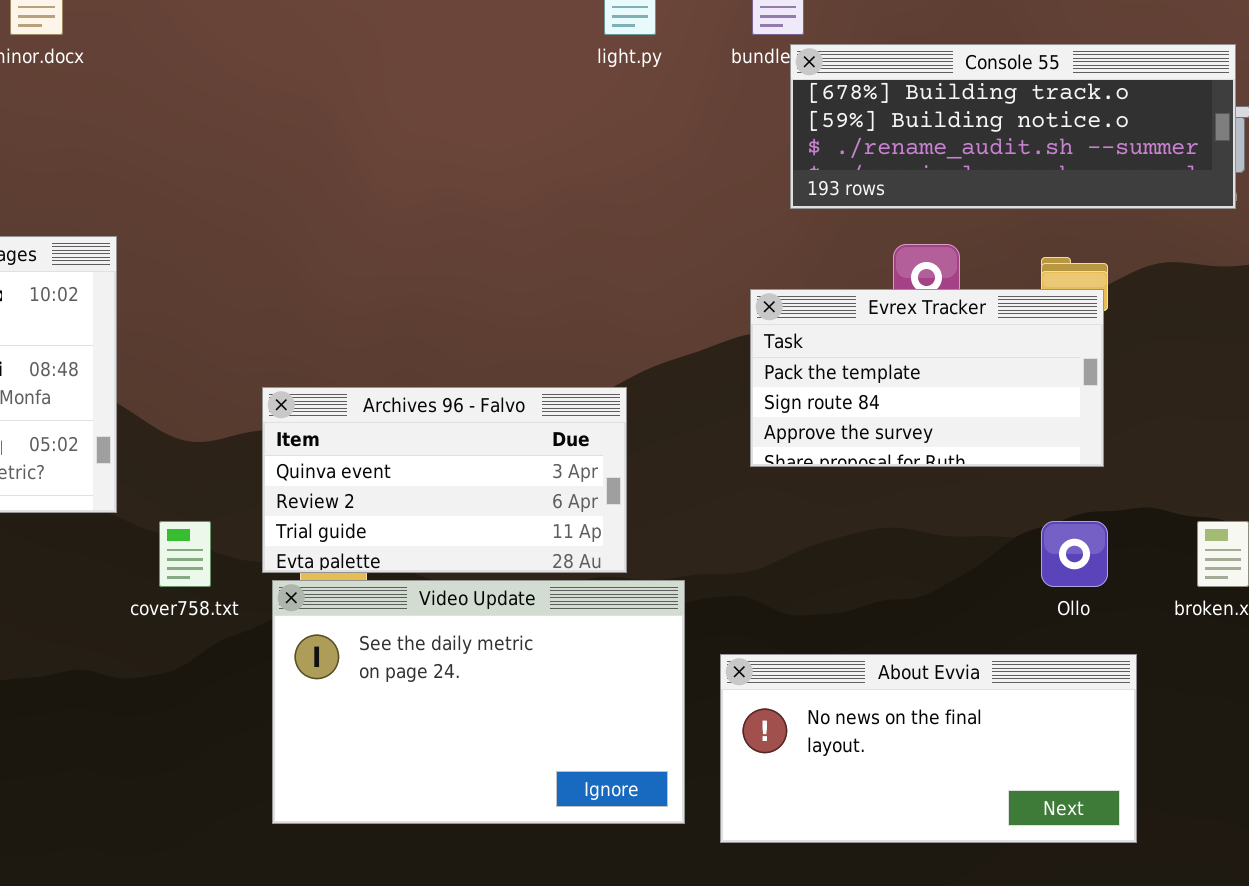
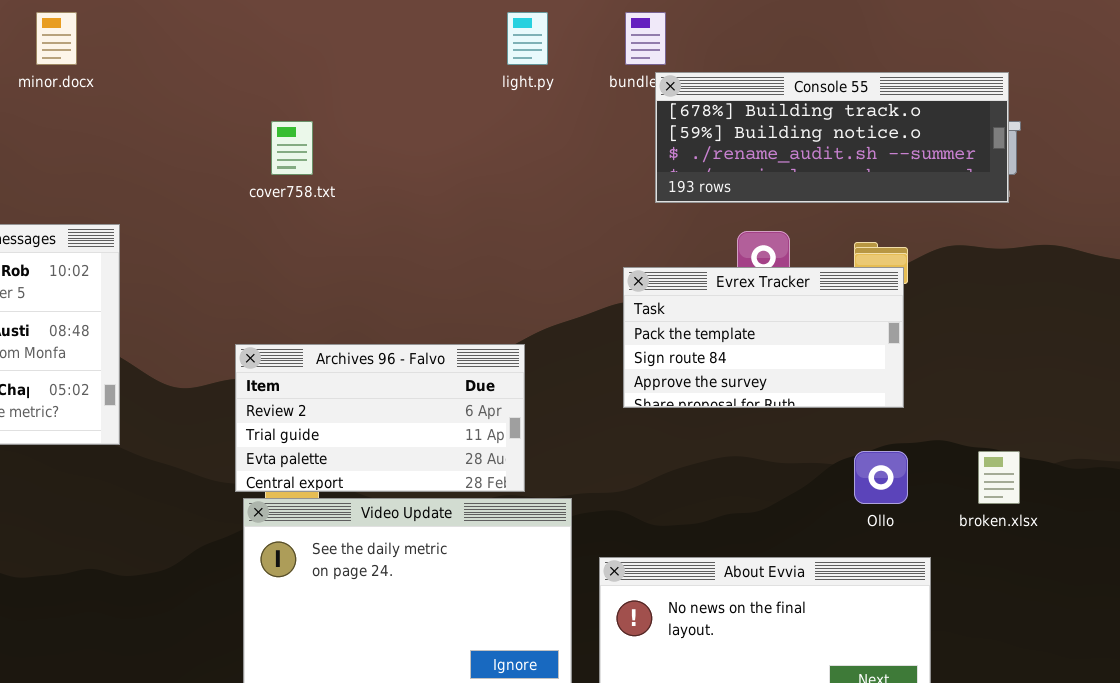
Archives 96 - Falvo: [262,387,627,573] -> [235,344,525,492], scrolled down 1 row
cover758.txt: [159,521,211,587] -> [271,121,313,175], moved

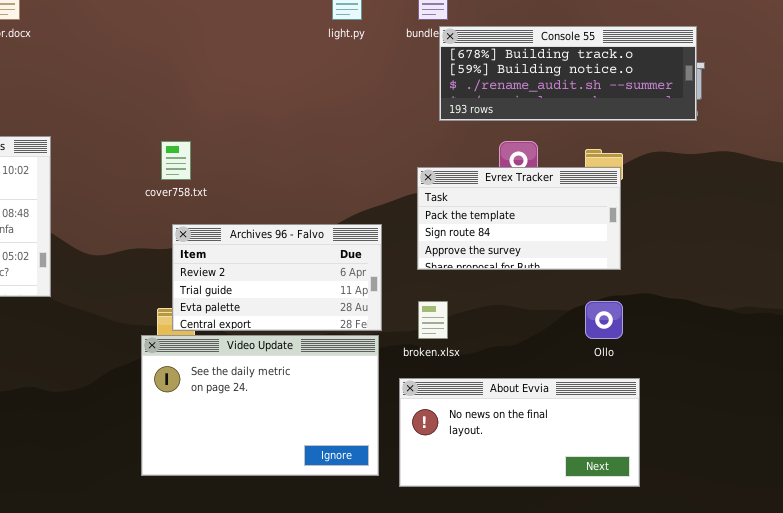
cover758.txt: [271,121,313,175] -> [161,141,191,180], moved
Archives 96 - Falvo: [235,344,525,492] -> [172,224,382,331], moved
broken.xlsx: [978,451,1020,504] -> [418,301,448,339], moved

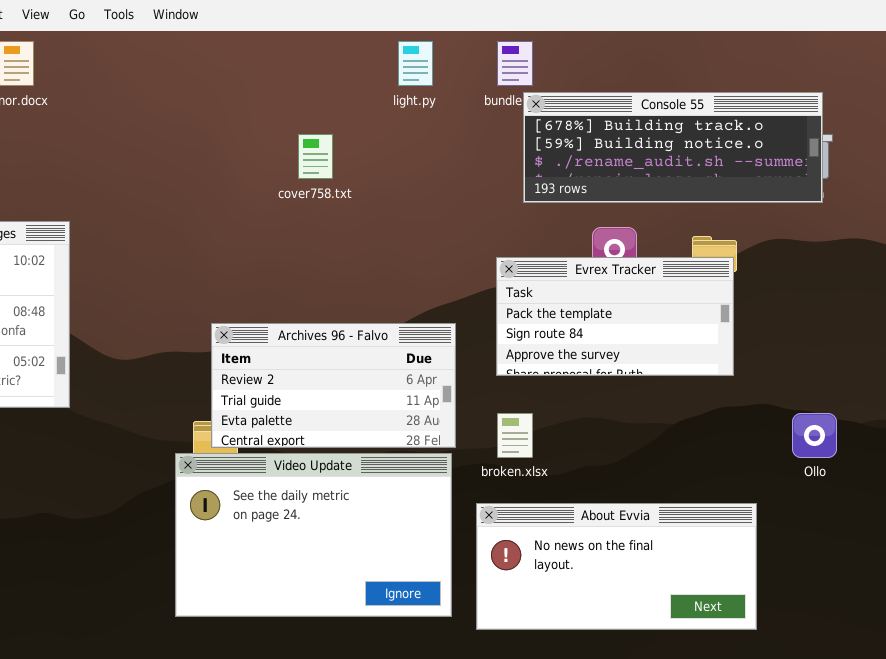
cover758.txt: [161,141,191,180] -> [298,134,333,179], moved
Ollo: [585,301,623,339] -> [792,413,837,458], moved

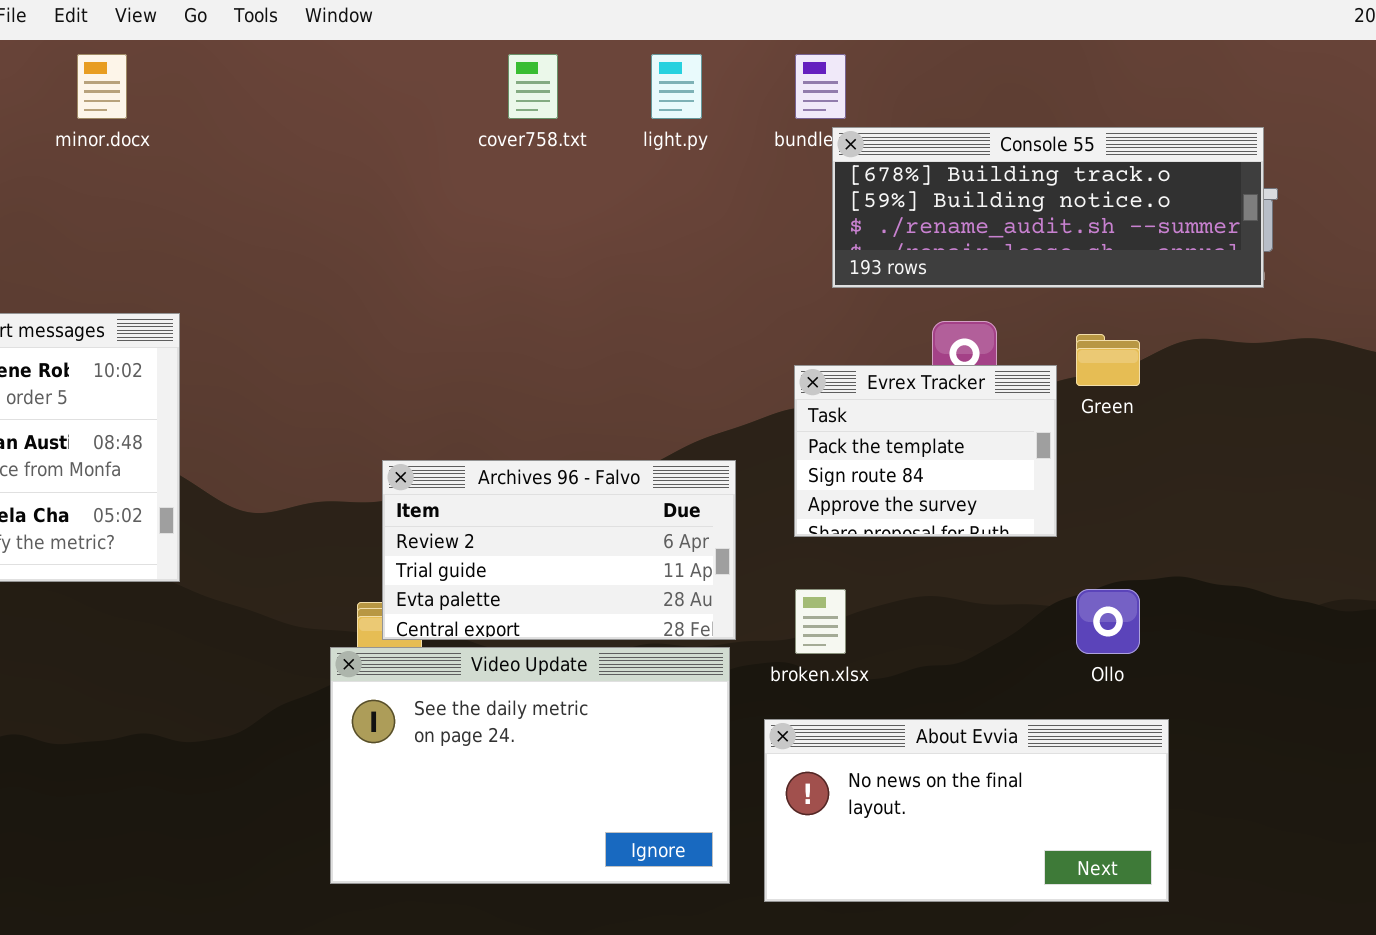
cover758.txt: [298,134,333,179] -> [508,54,558,119], moved
Evrex Tracker: [496,257,734,376] -> [794,365,1057,537], resized
Ollo: [792,413,837,458] -> [1076,589,1140,654], moved

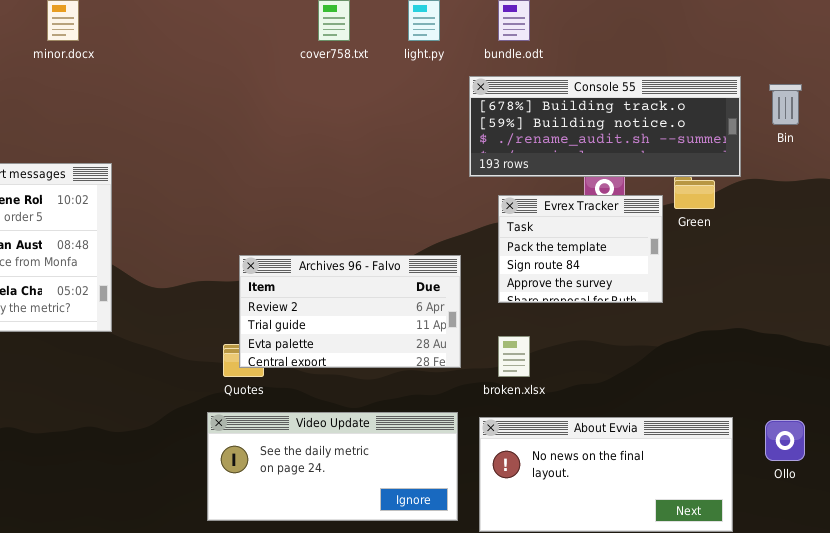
Console 55: [832,127,1264,288] -> [469,76,741,177], moved
Ollo: [1076,589,1140,654] -> [765,420,805,461], moved
Video Update: [330,647,730,884] -> [207,412,458,521], resized

